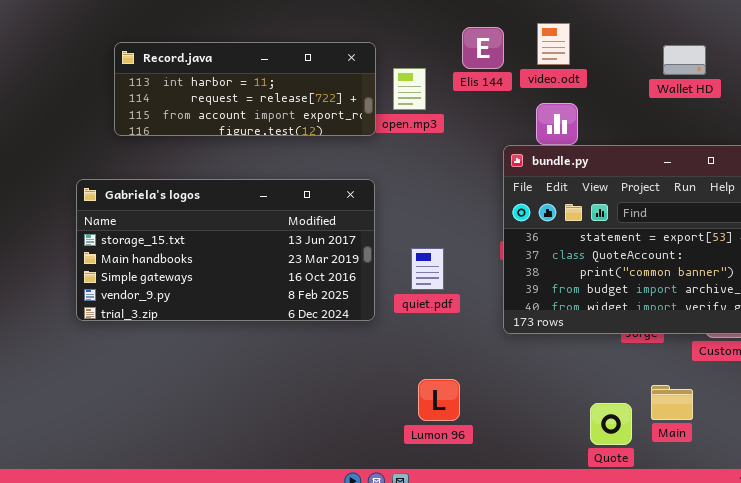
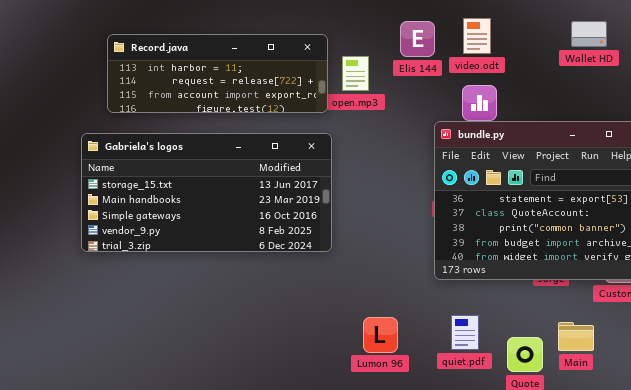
Wallet HD: [663,45,706,75] -> [571,21,607,47], moved
Gabriela's logos: [76,179,375,321] -> [81,133,332,252], moved
quiet.pdf: [411,248,444,290] -> [451,315,479,350], moved

